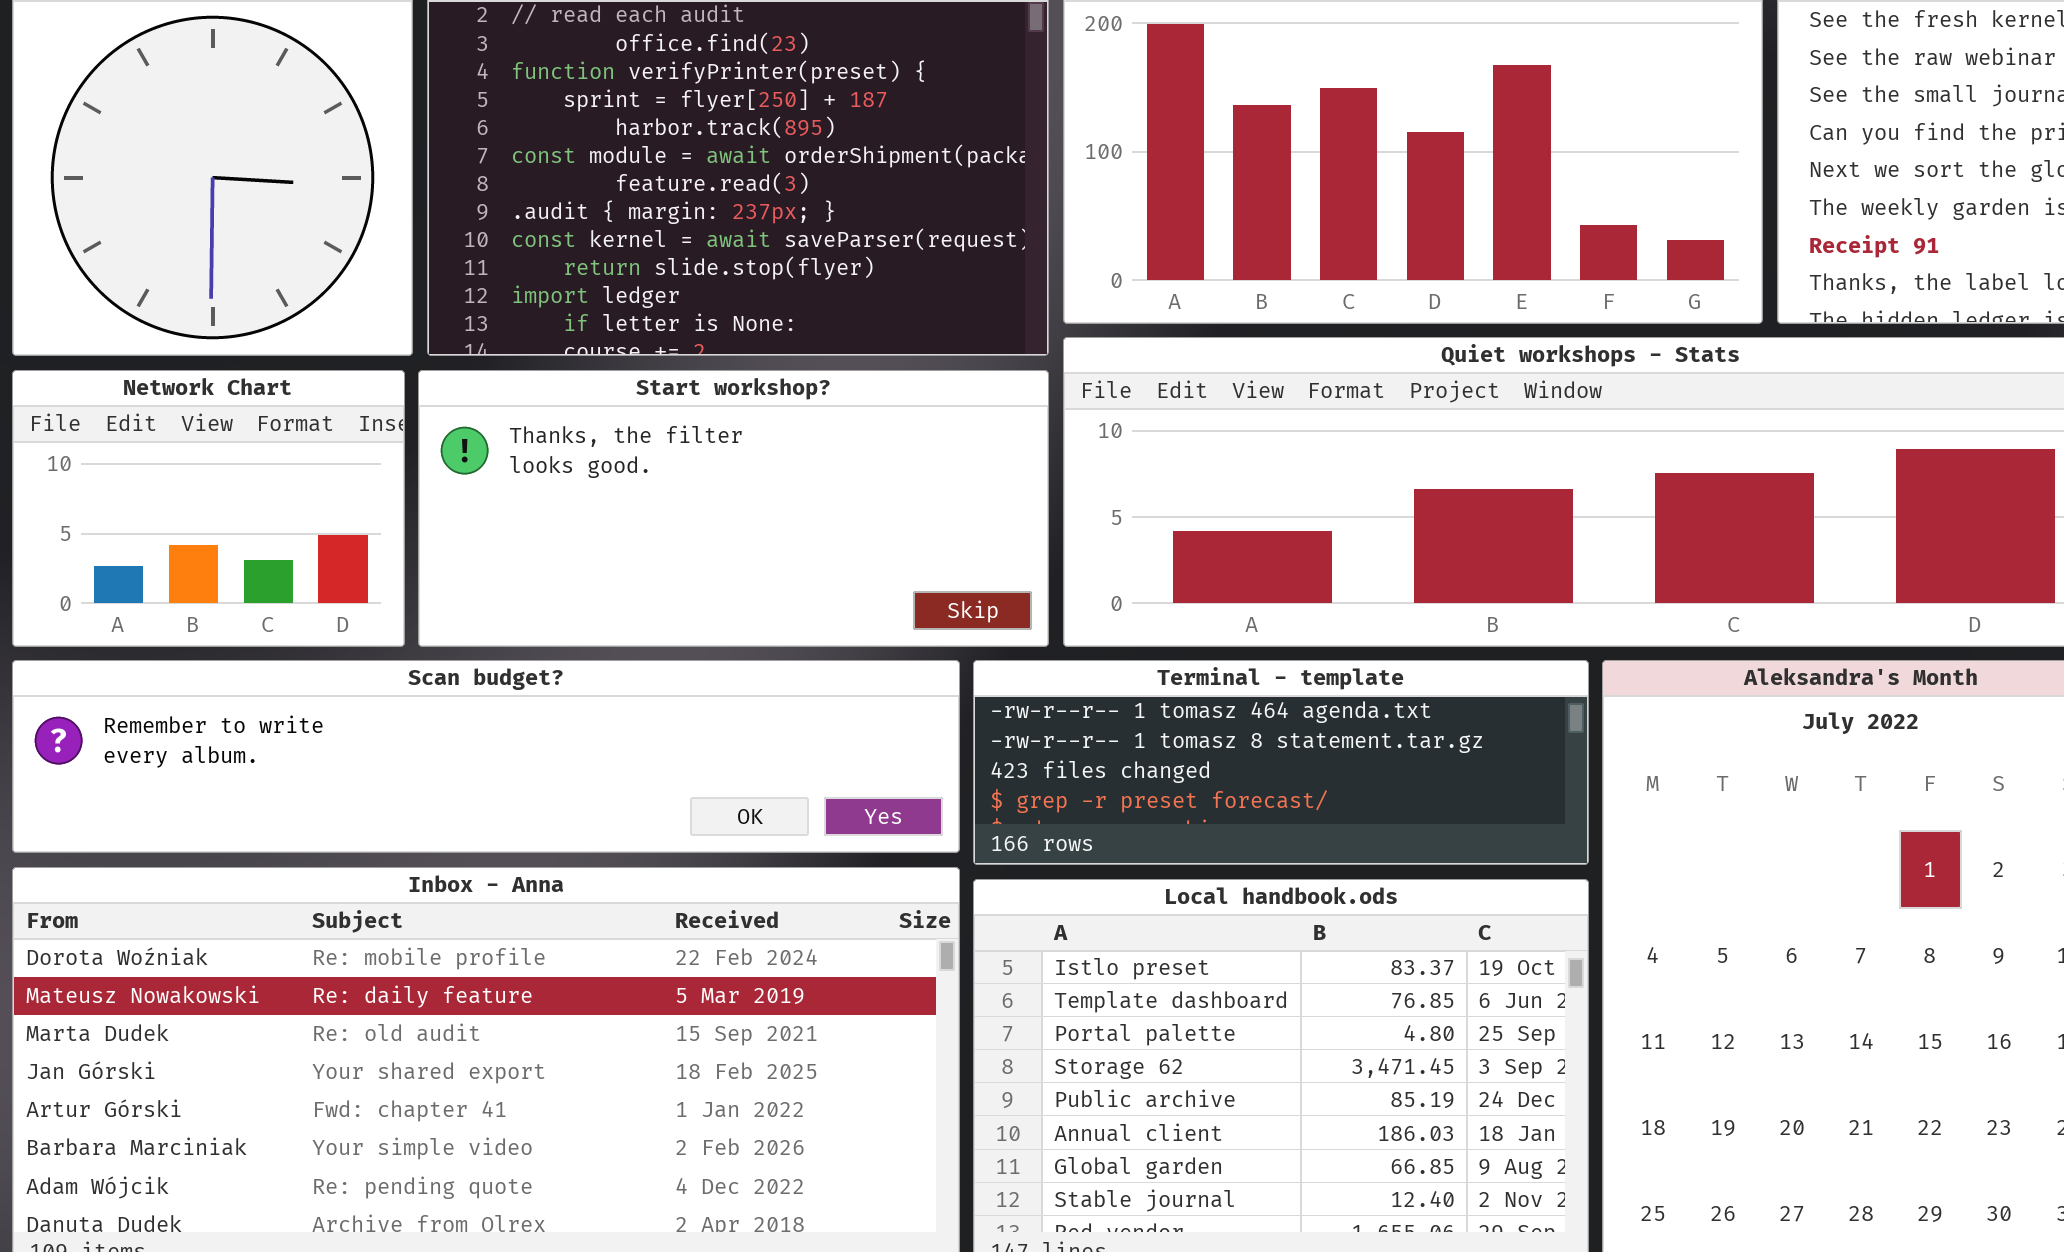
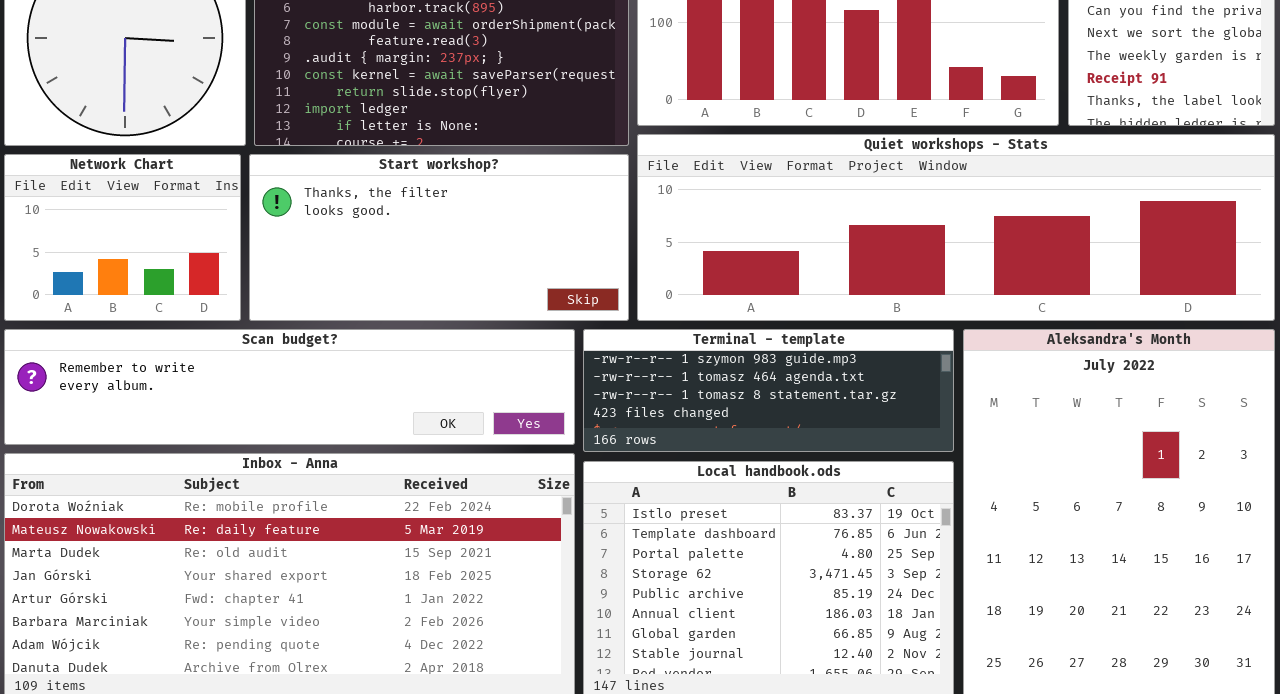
Terminal - template: [973,660,1589,865] -> [583,329,954,452], scrolled up 1 row

